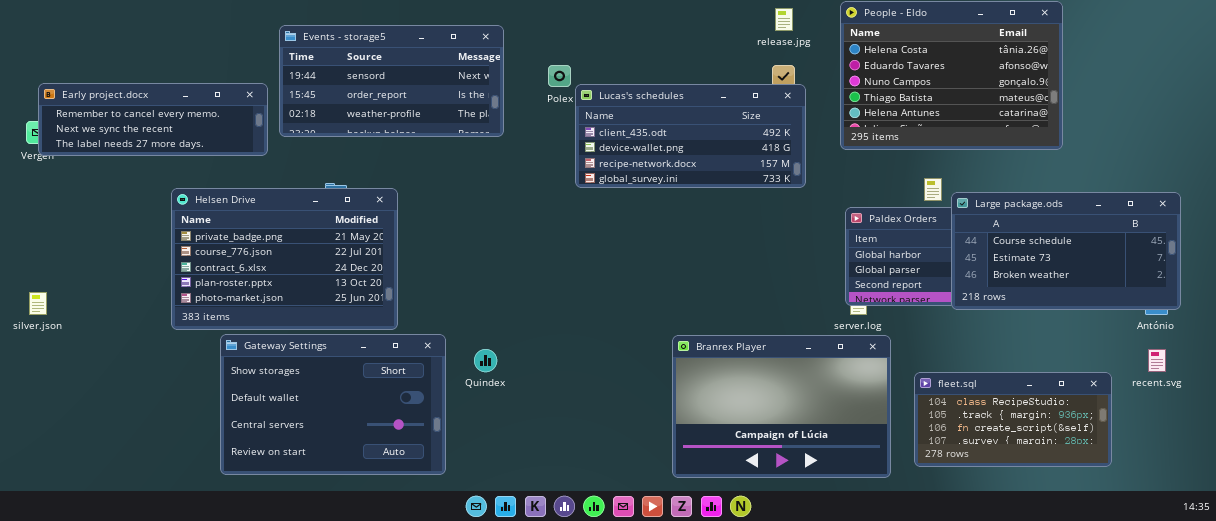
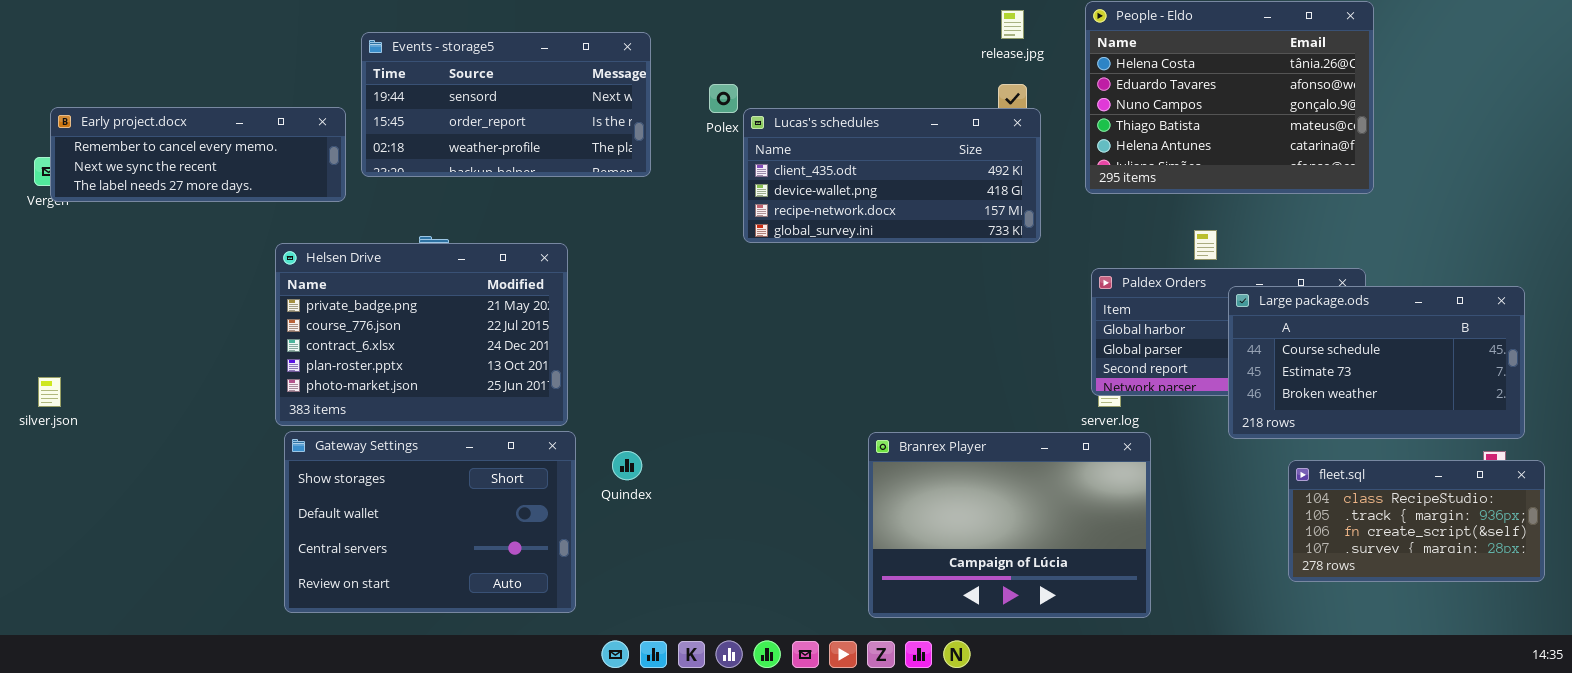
Helsen Drive: [171,188,398,330] -> [275,243,568,426], moved
Large package.ods: [951,192,1181,310] -> [1228,286,1525,439], moved
fleet.sql: [914,372,1112,467] -> [1288,460,1545,582], moved

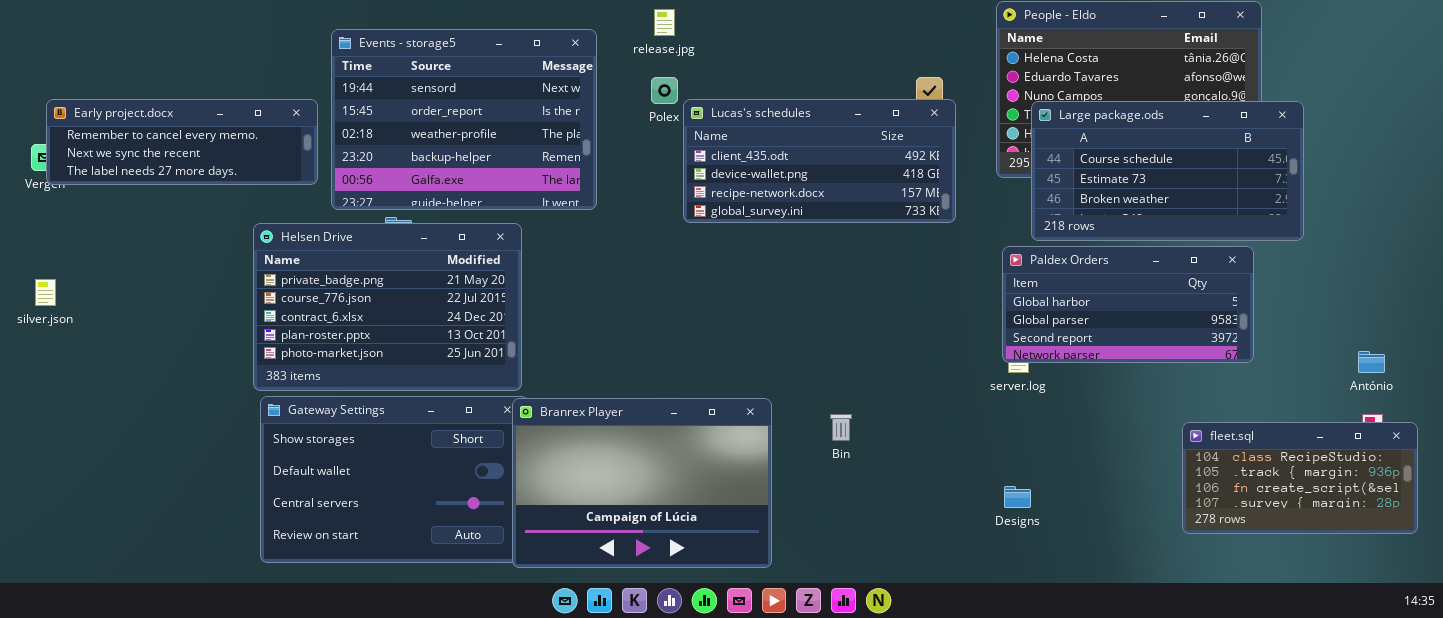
release.jpg: [1001,10,1024,39] -> [654,9,675,36], moved
Events - storage5: [361,32,651,177] -> [331,29,597,210], resized
Large package.ods: [1228,286,1525,439] -> [1031,101,1304,241], moved
silver.json: [38,377,61,407] -> [35,279,56,306], moved
Branrex Player: [868,432,1151,618] -> [512,398,772,568], moved

